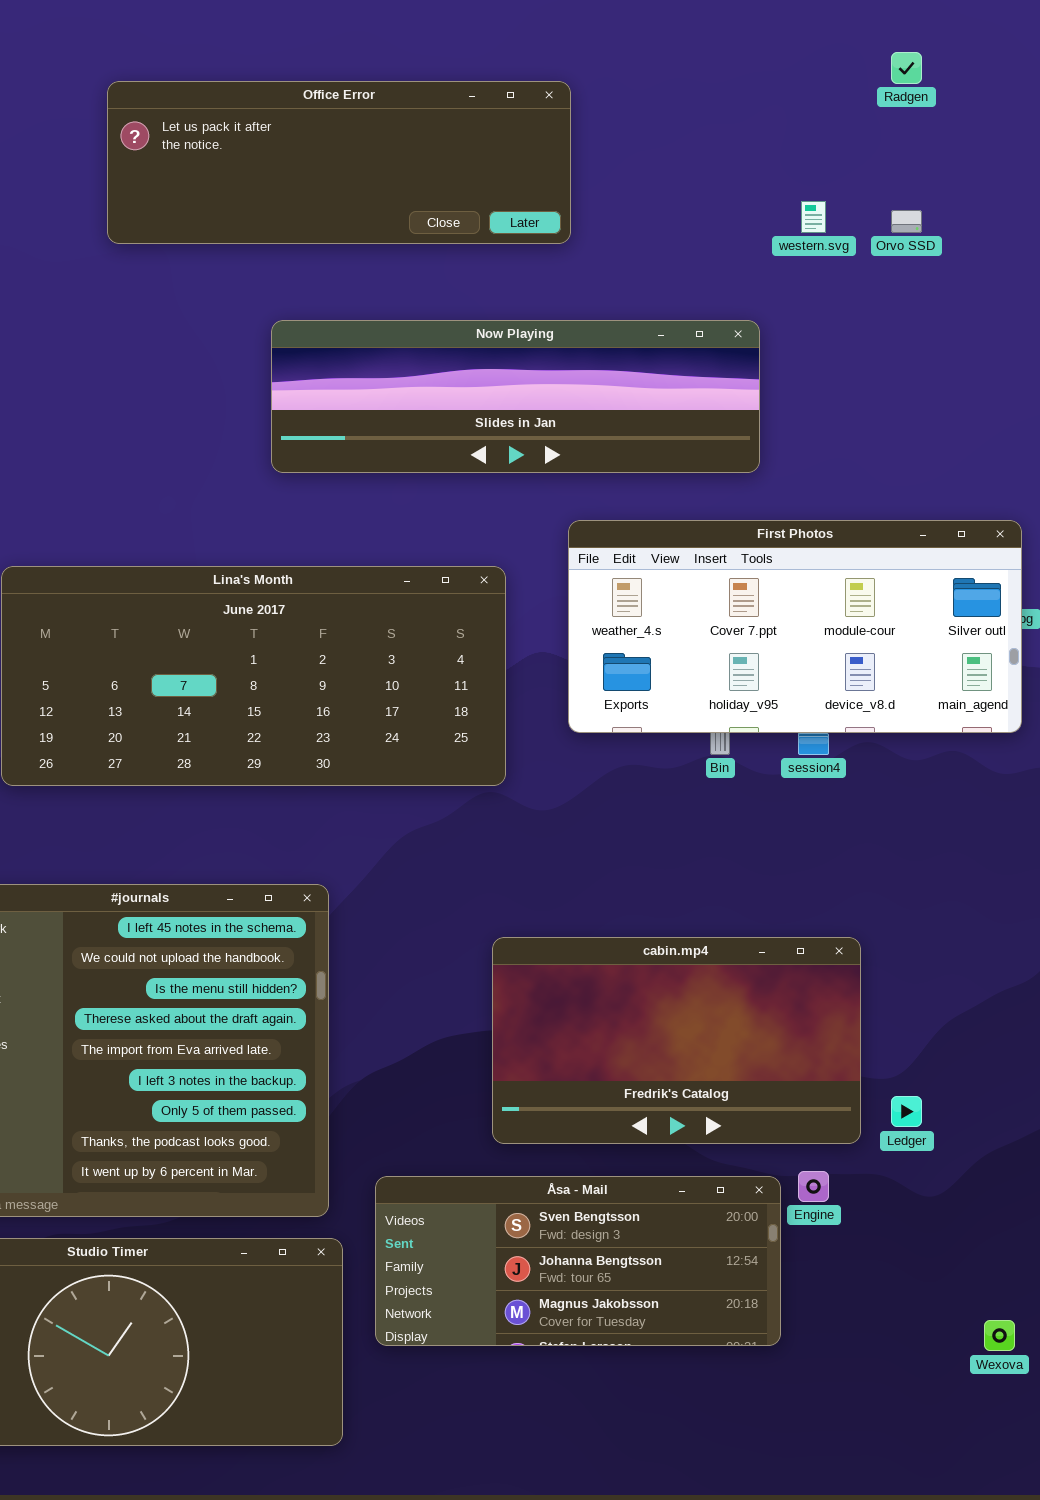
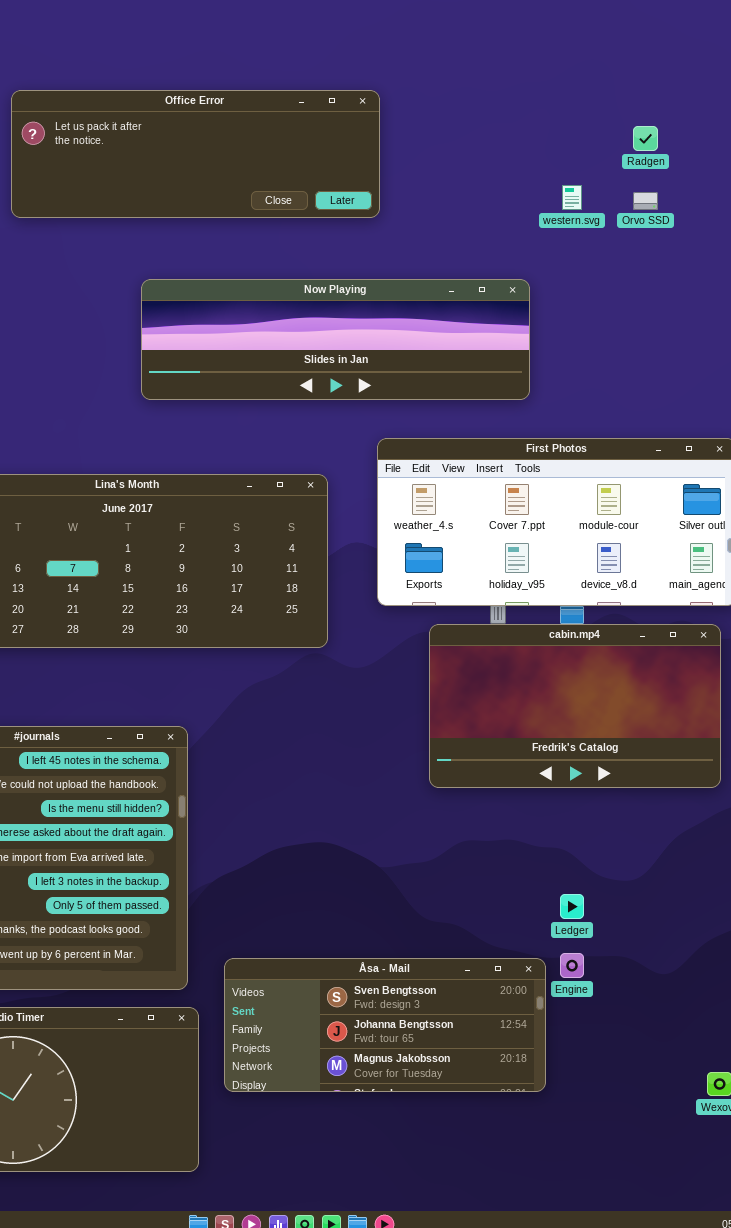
Radgen: [891,52,922,84] -> [633,126,658,151], moved
cabin.mp4: [492,937,861,1144] -> [429,624,721,788], moved
Ledger: [891,1096,922,1127] -> [560,894,584,919], moved

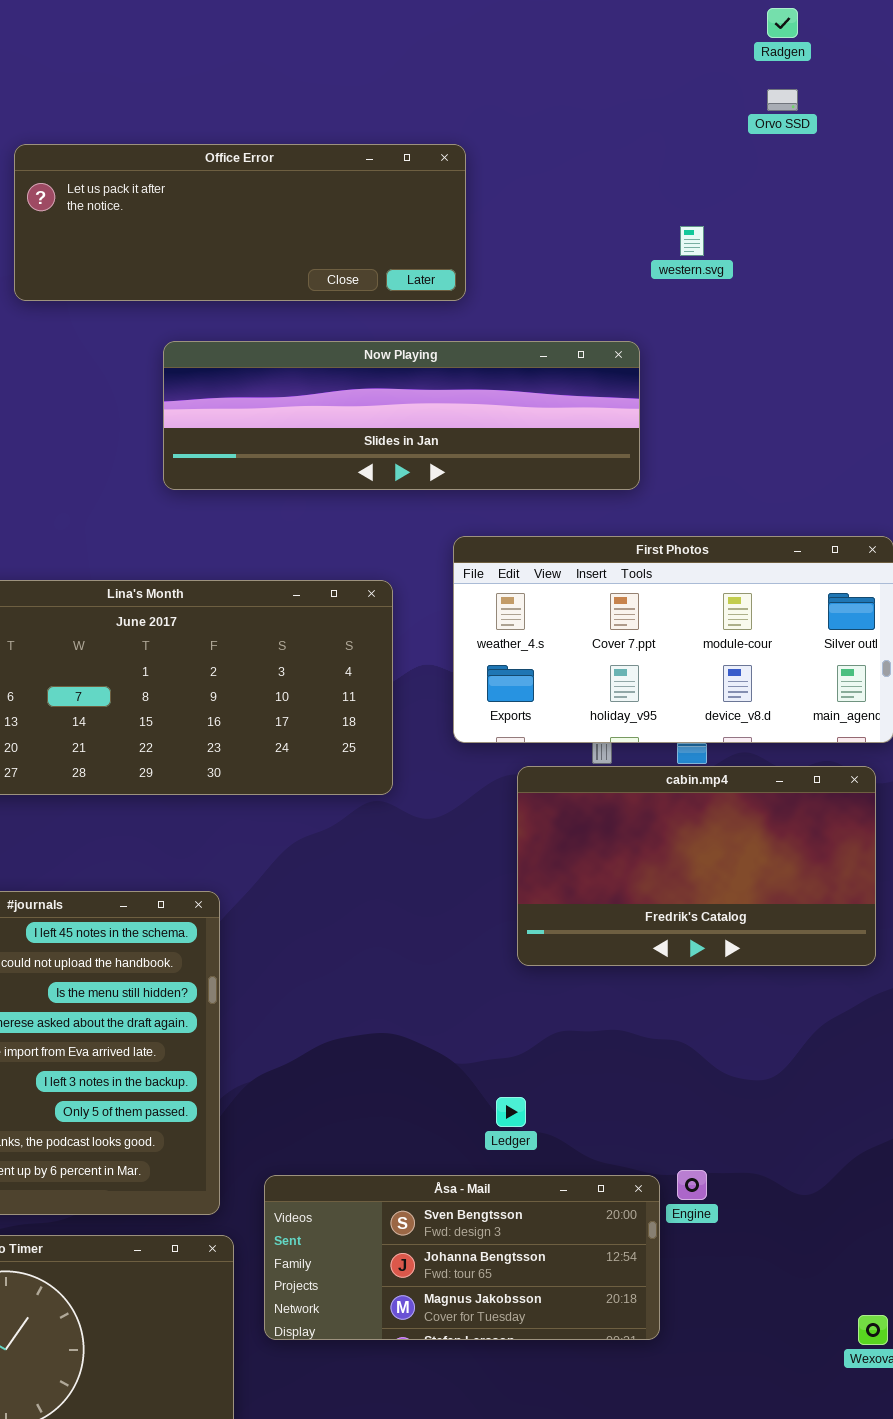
Office Error: [11,90,380,218] -> [14,144,466,301], moved
Radgen: [633,126,658,151] -> [767,8,798,38], moved
Orvo SSD: [633,192,658,210] -> [767,89,798,111], moved
Ledger: [560,894,584,919] -> [496,1097,526,1127], moved

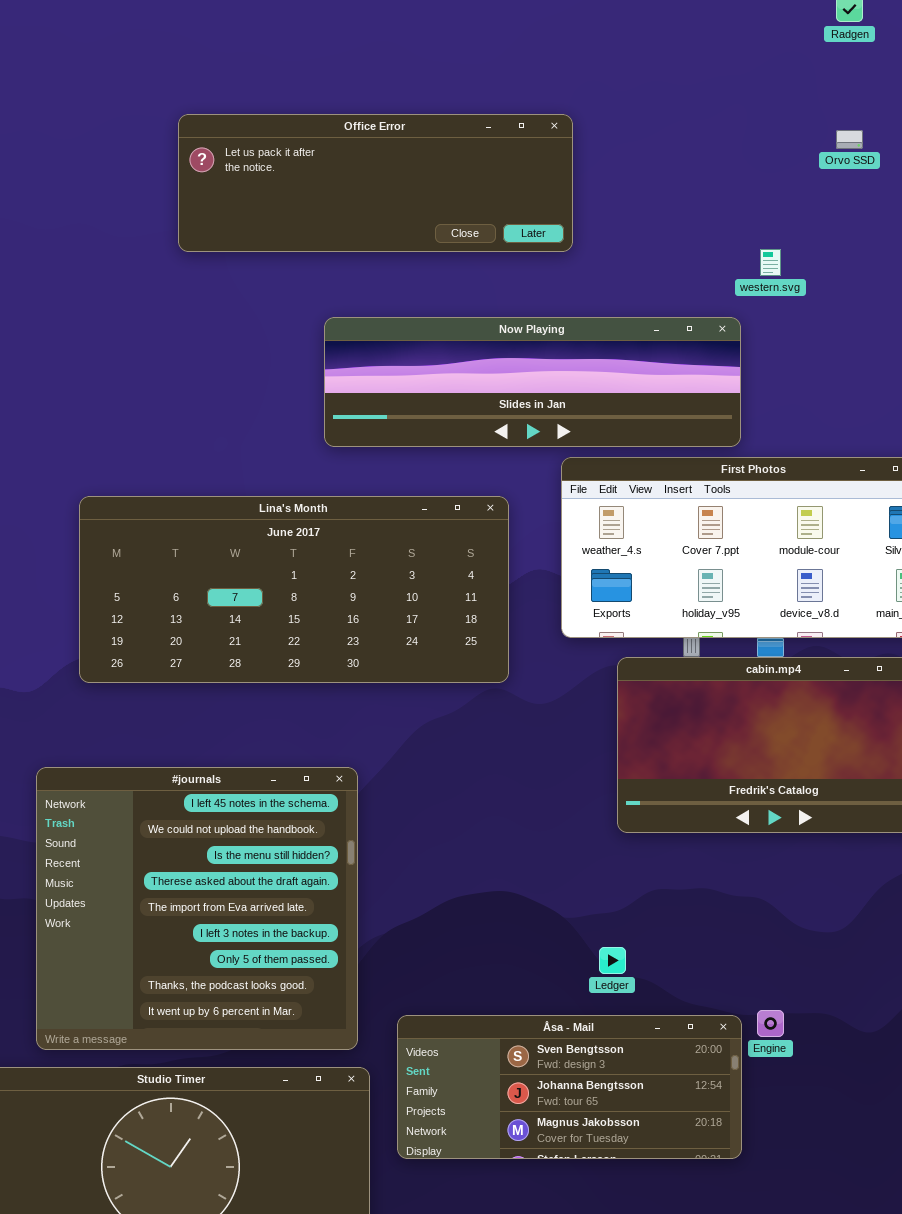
Orvo SSD: [767,89,798,111] -> [836,130,863,149], moved
western.svg: [680,226,704,256] -> [760,249,781,276], moved
Now Playing: [163,341,640,490] -> [324,317,741,447], moved

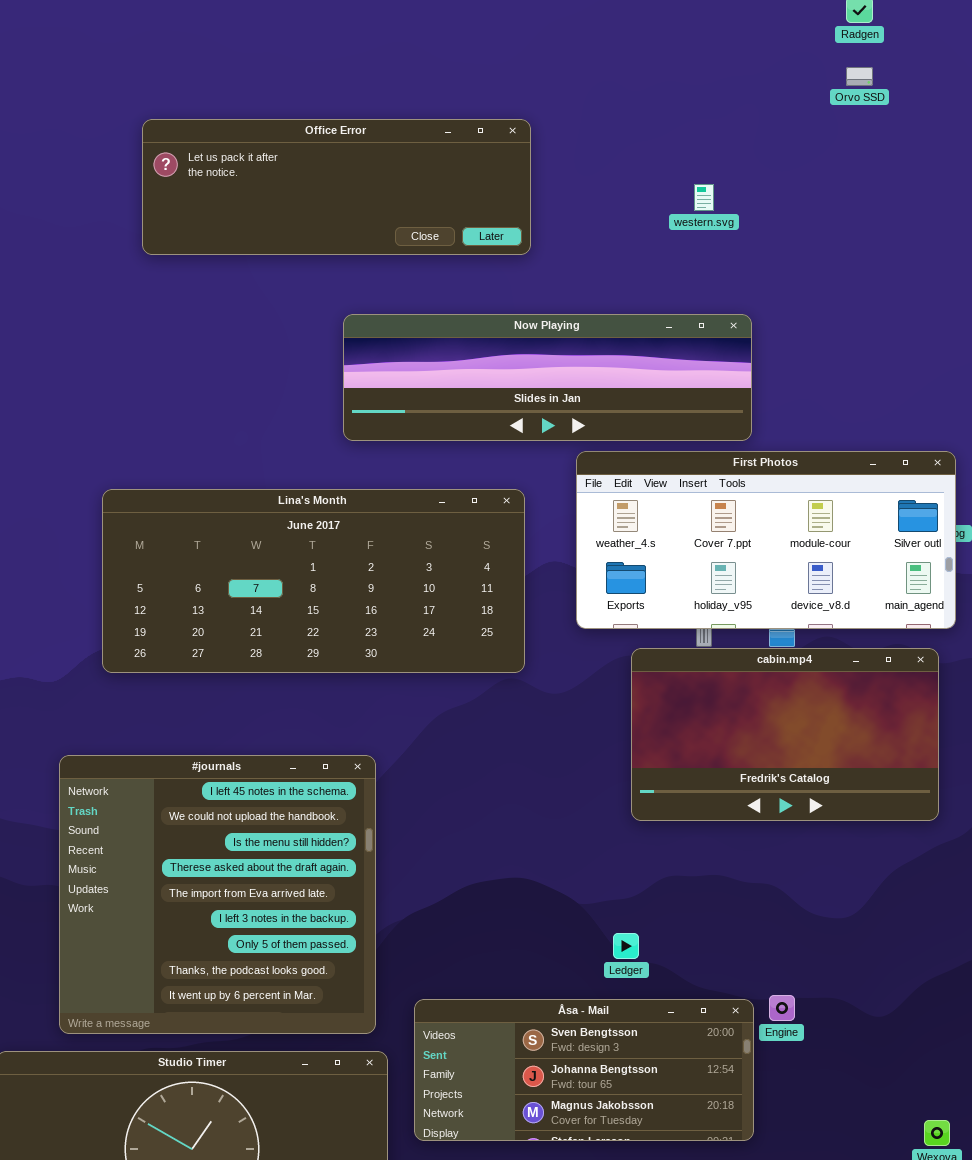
Office Error: [178,114,573,252] -> [142,119,531,255], moved
Orvo SSD: [836,130,863,149] -> [846,67,873,86], moved
western.svg: [760,249,781,276] -> [694,184,714,211], moved

